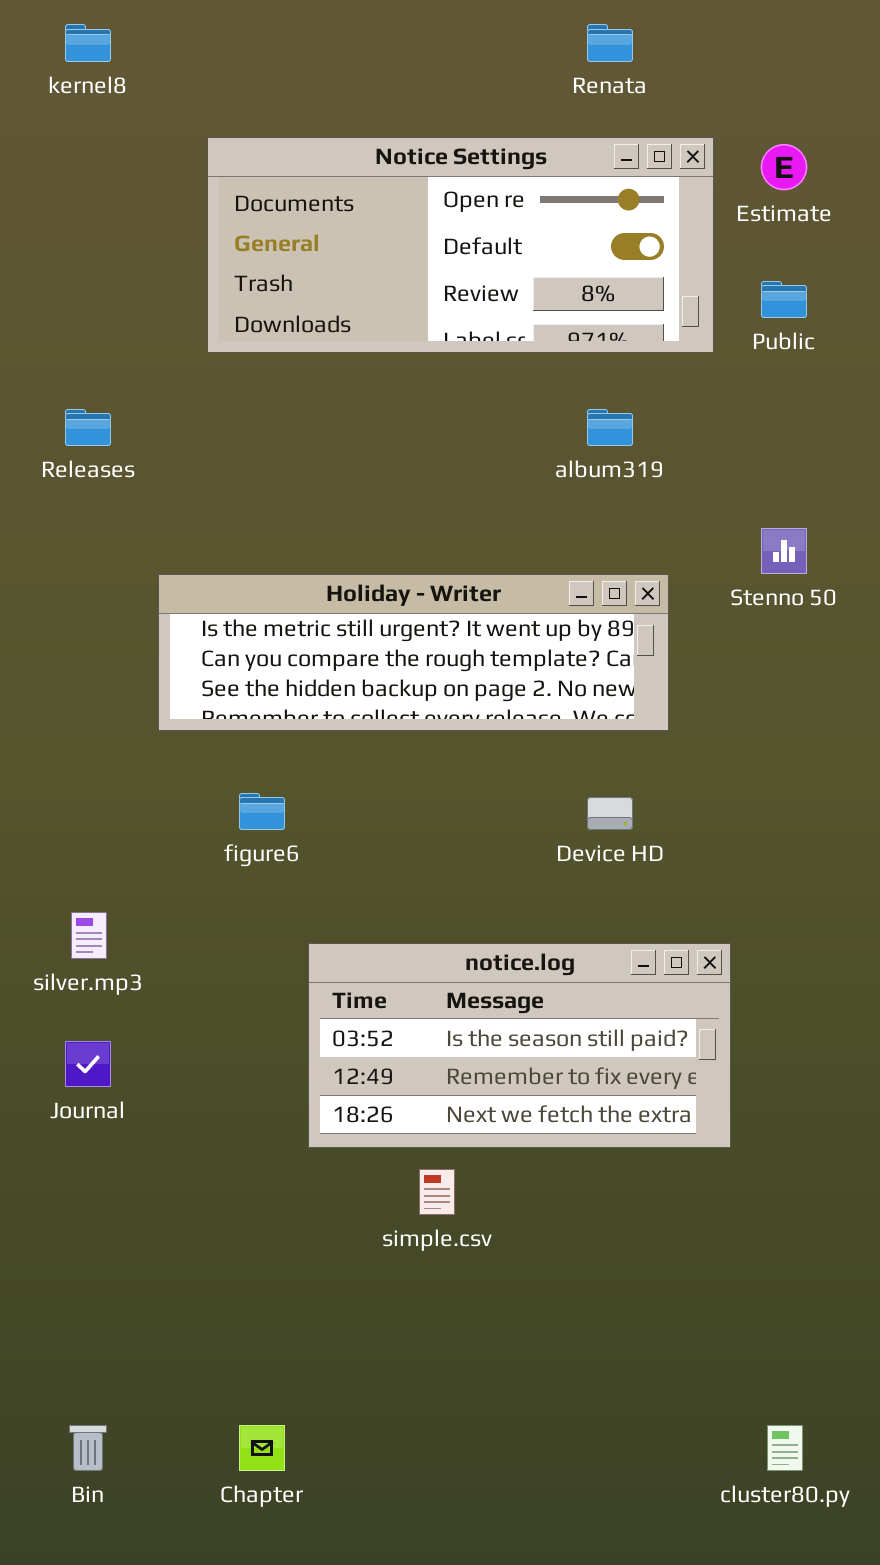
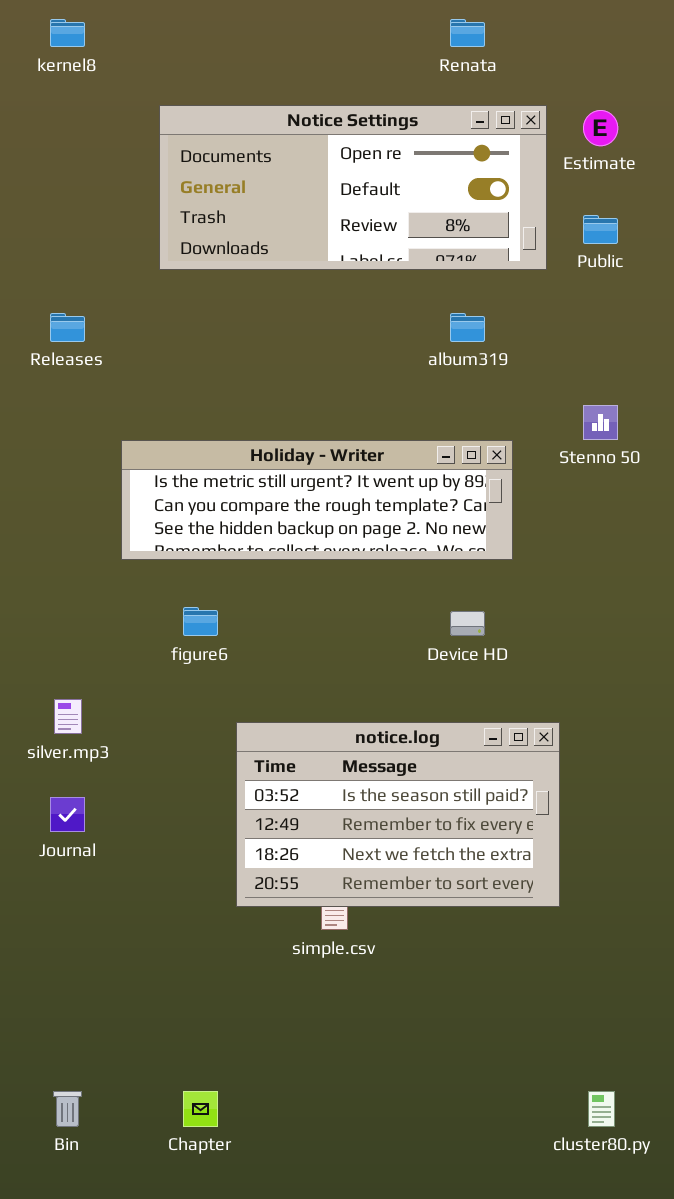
notice.log: [308,943,731,1148] -> [236,722,560,907], resized

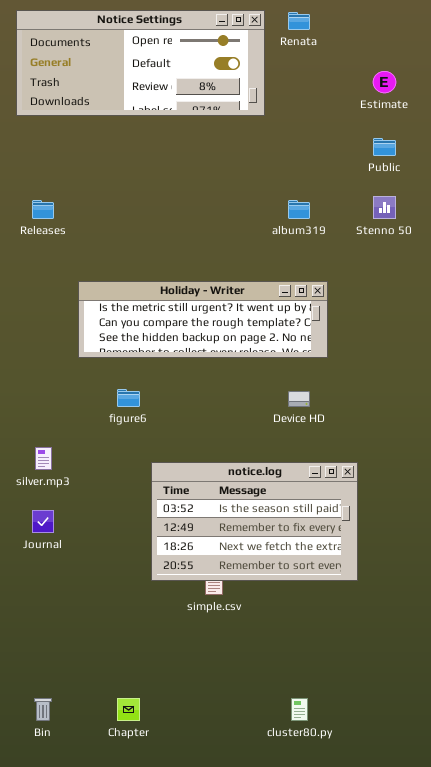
Notice Settings: [159,105,547,270] -> [16,10,265,116], moved
Stenno 50: [583,405,618,440] -> [373,196,396,219], moved
cluster80.py: [588,1091,615,1127] -> [291,698,308,721], moved

